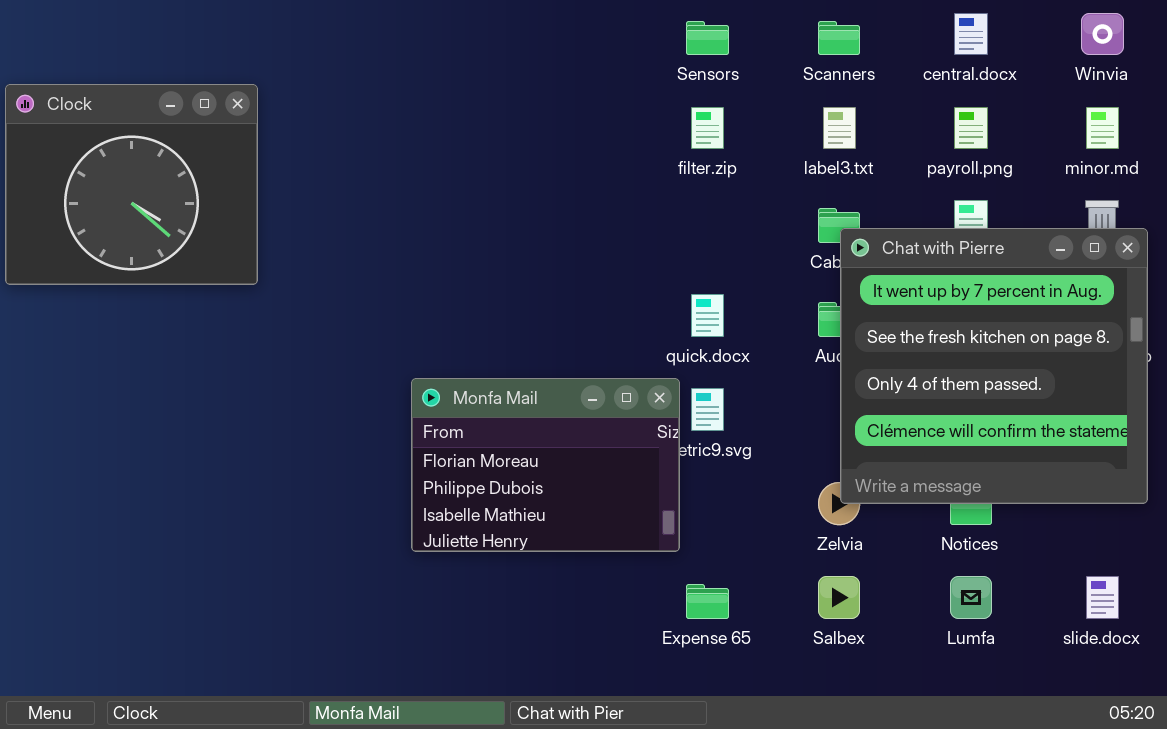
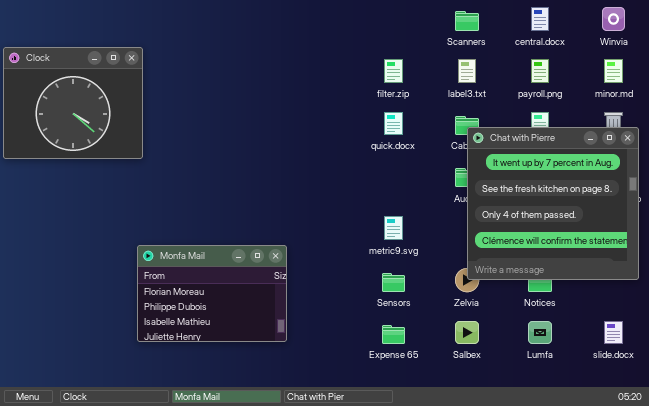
Sensors: [686,21,729,55] -> [382,273,405,292], moved
quick.docx: [691,294,724,337] -> [384,112,403,135], moved
Monfa Mail: [411,378,680,552] -> [137,245,287,342], moved

